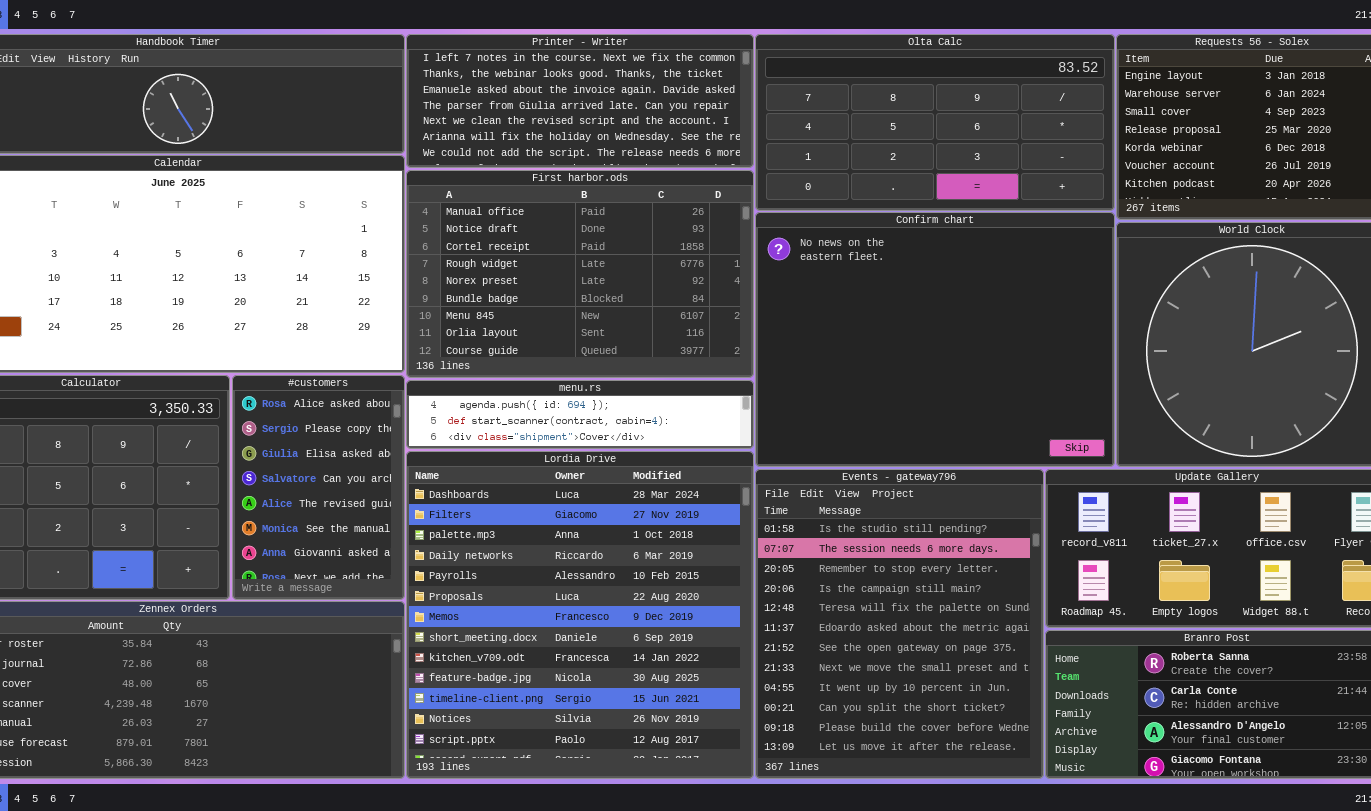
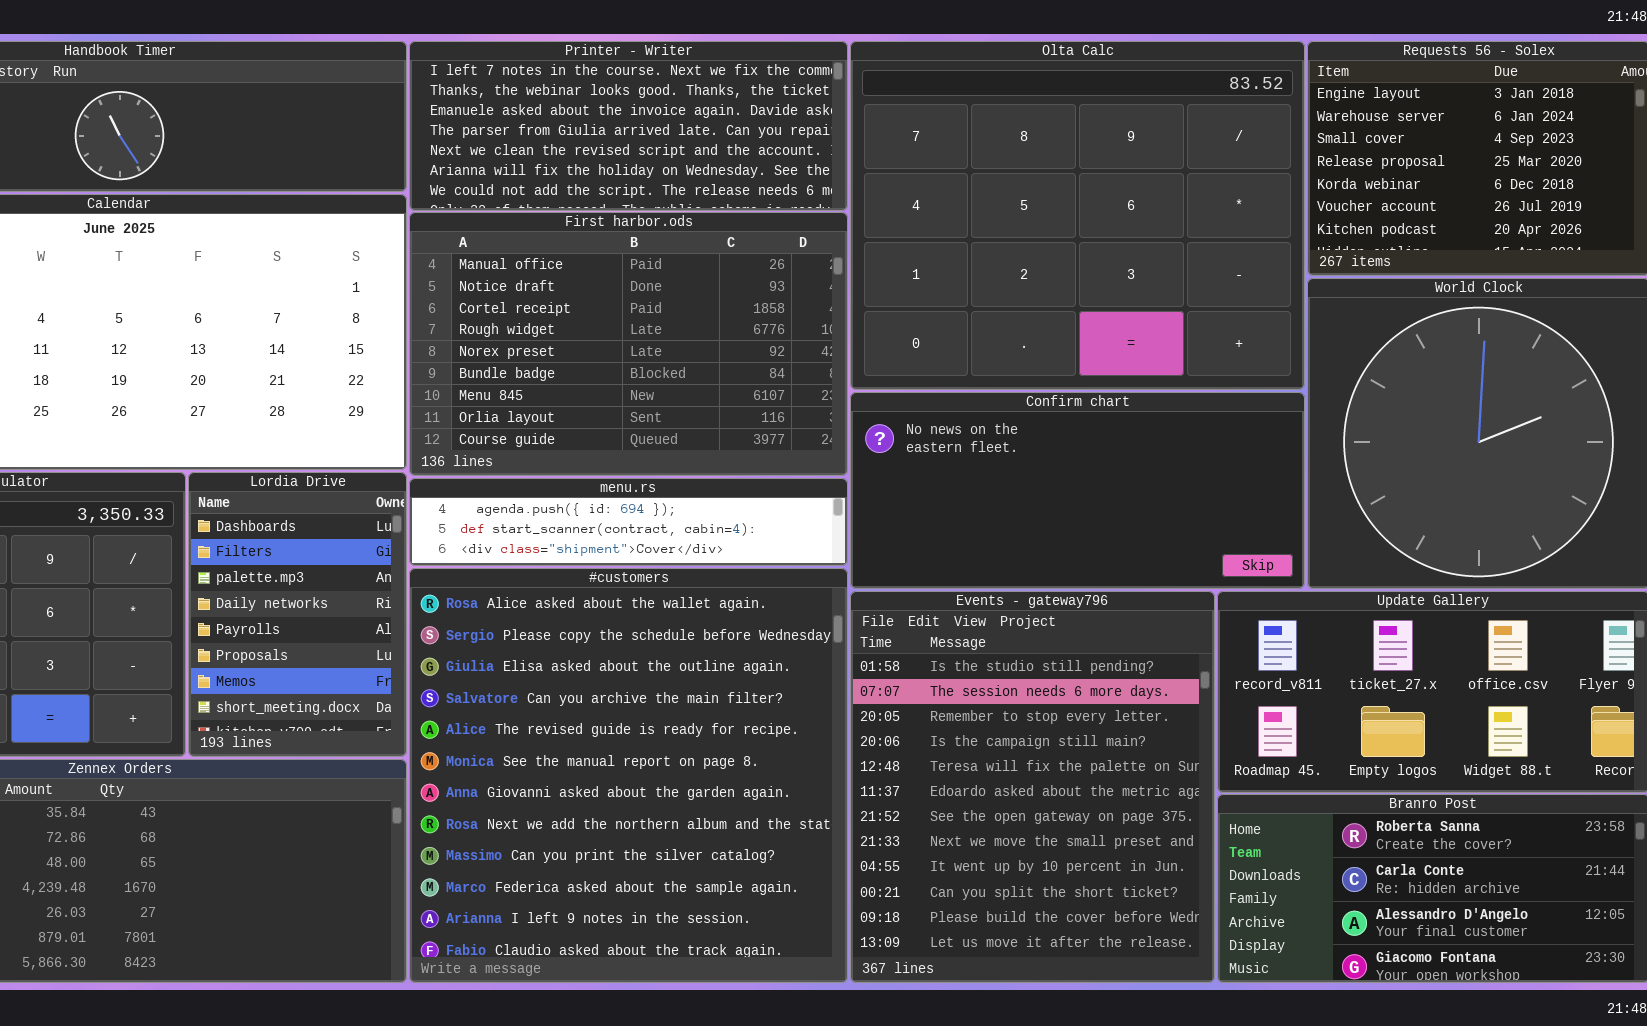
Olta Calc: [755,34,1115,211] -> [850,41,1305,390], resized
Confirm chart: [755,212,1115,467] -> [850,392,1305,589], resized
#customers: [232,375,405,600] -> [409,568,848,983], moved, resized
Lordia Drive: [406,451,754,779] -> [188,472,407,757], moved, resized

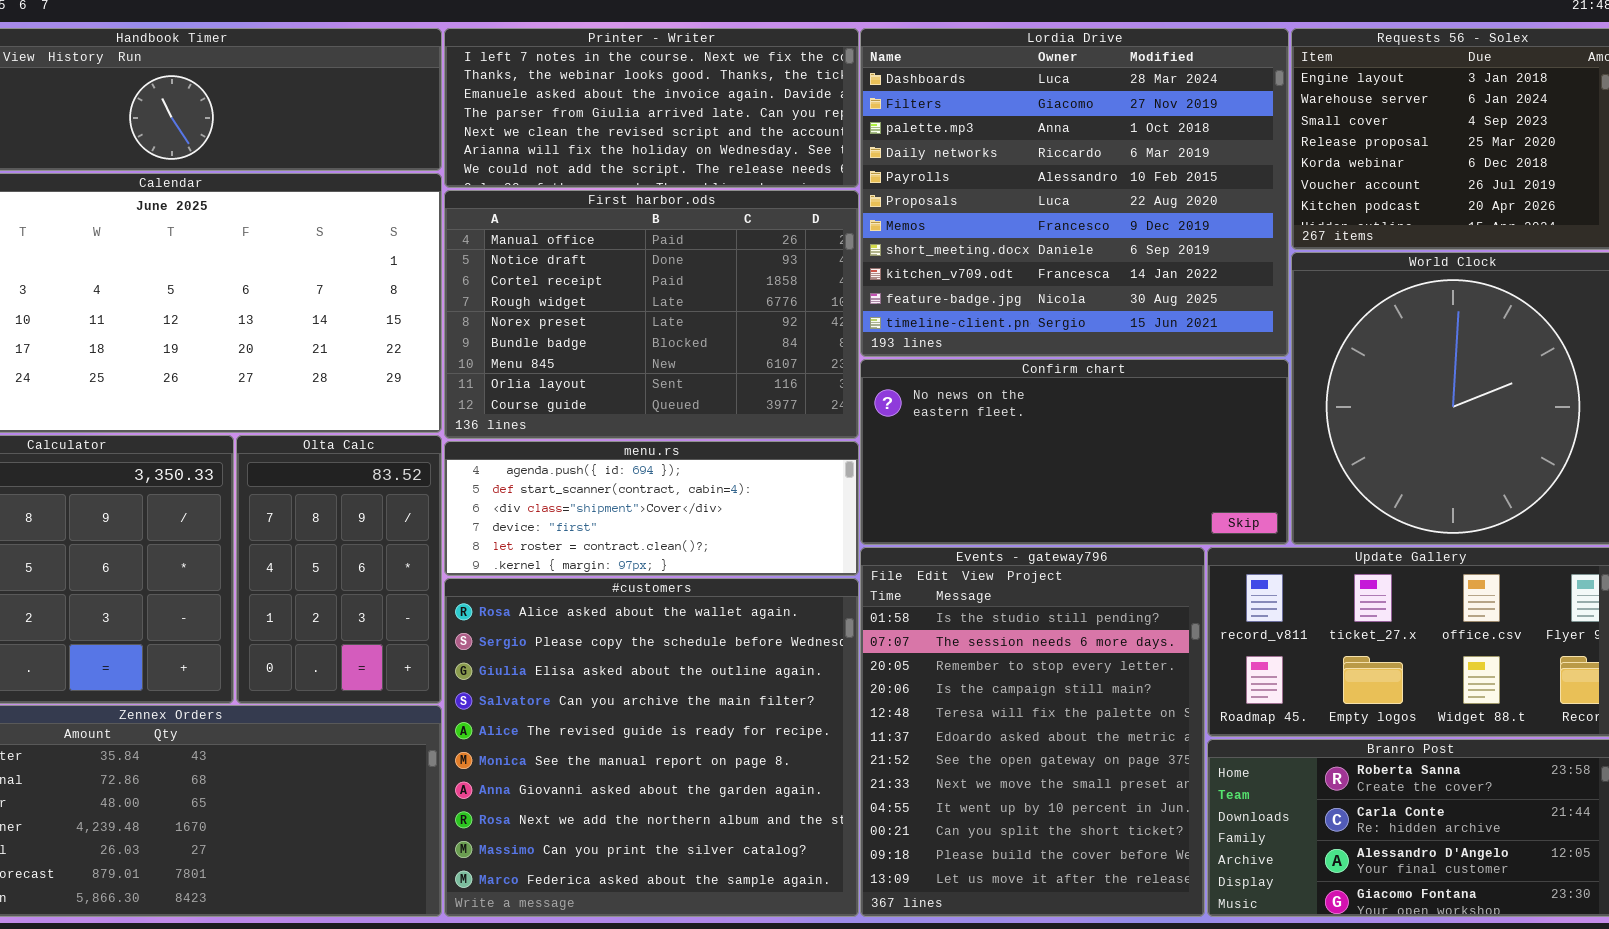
Olta Calc: [850,41,1305,390] -> [236,435,442,704], moved, resized
Lordia Drive: [188,472,407,757] -> [860,28,1289,357], moved, resized
menu.rs: [409,478,848,566] -> [444,441,859,576], resized
#customers: [409,568,848,983] -> [444,578,859,917], resized

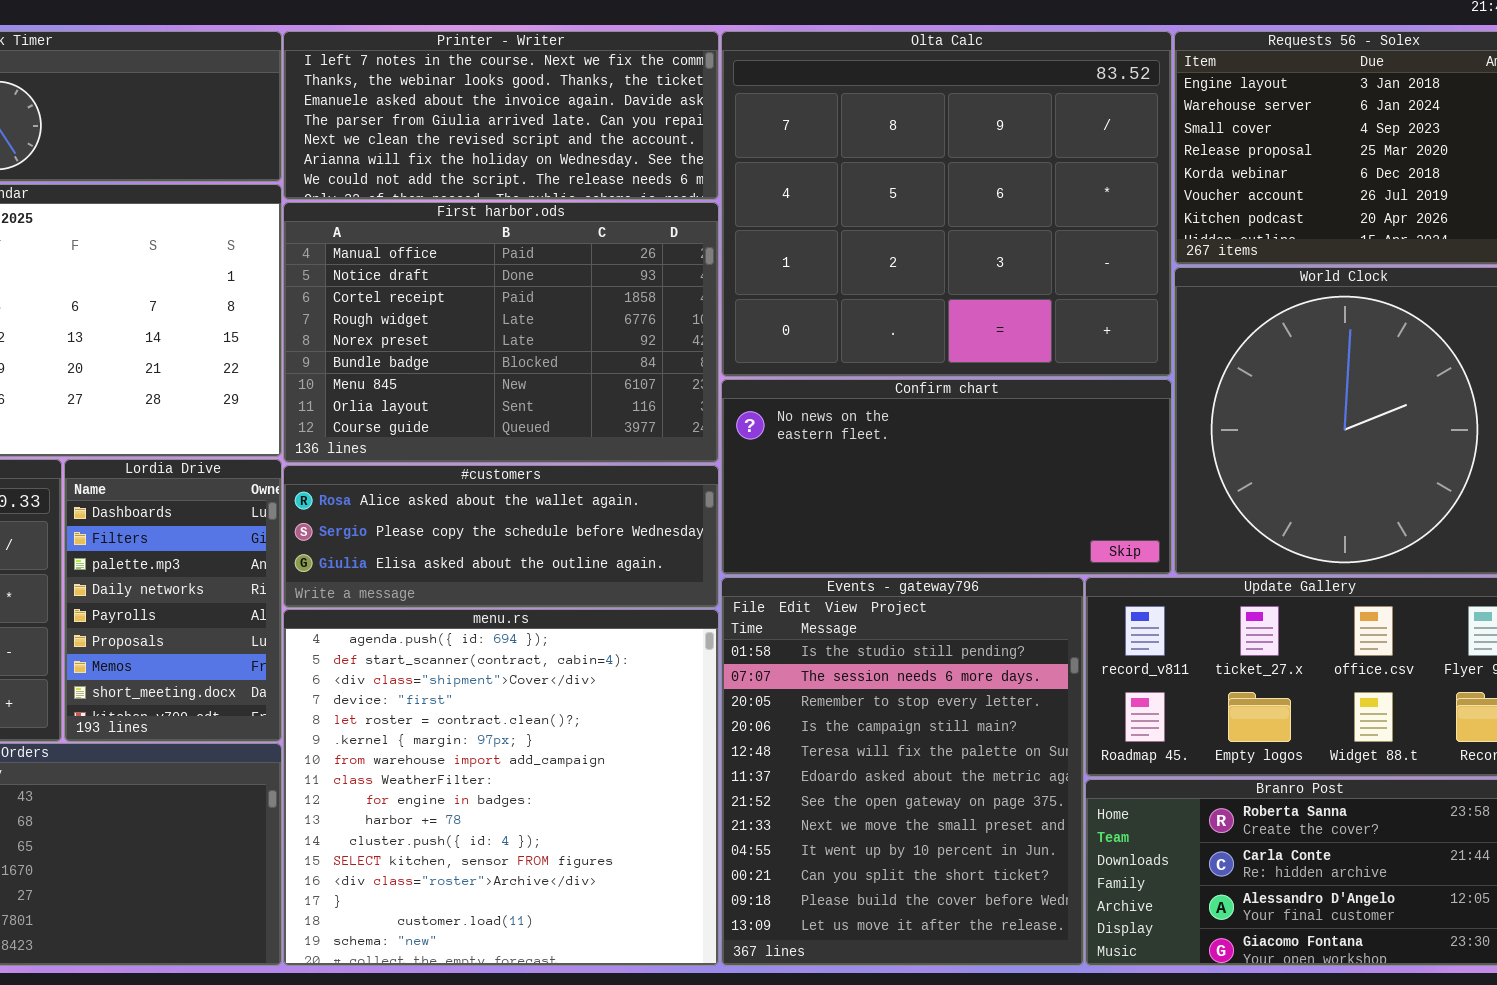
Lordia Drive: [860,28,1289,357] -> [64,459,282,742], moved, resized
Olta Calc: [236,435,442,704] -> [721,31,1172,377], moved, resized
menu.rs: [444,441,859,576] -> [283,609,719,966], moved, resized
#customers: [444,578,859,917] -> [283,465,719,608], moved, resized

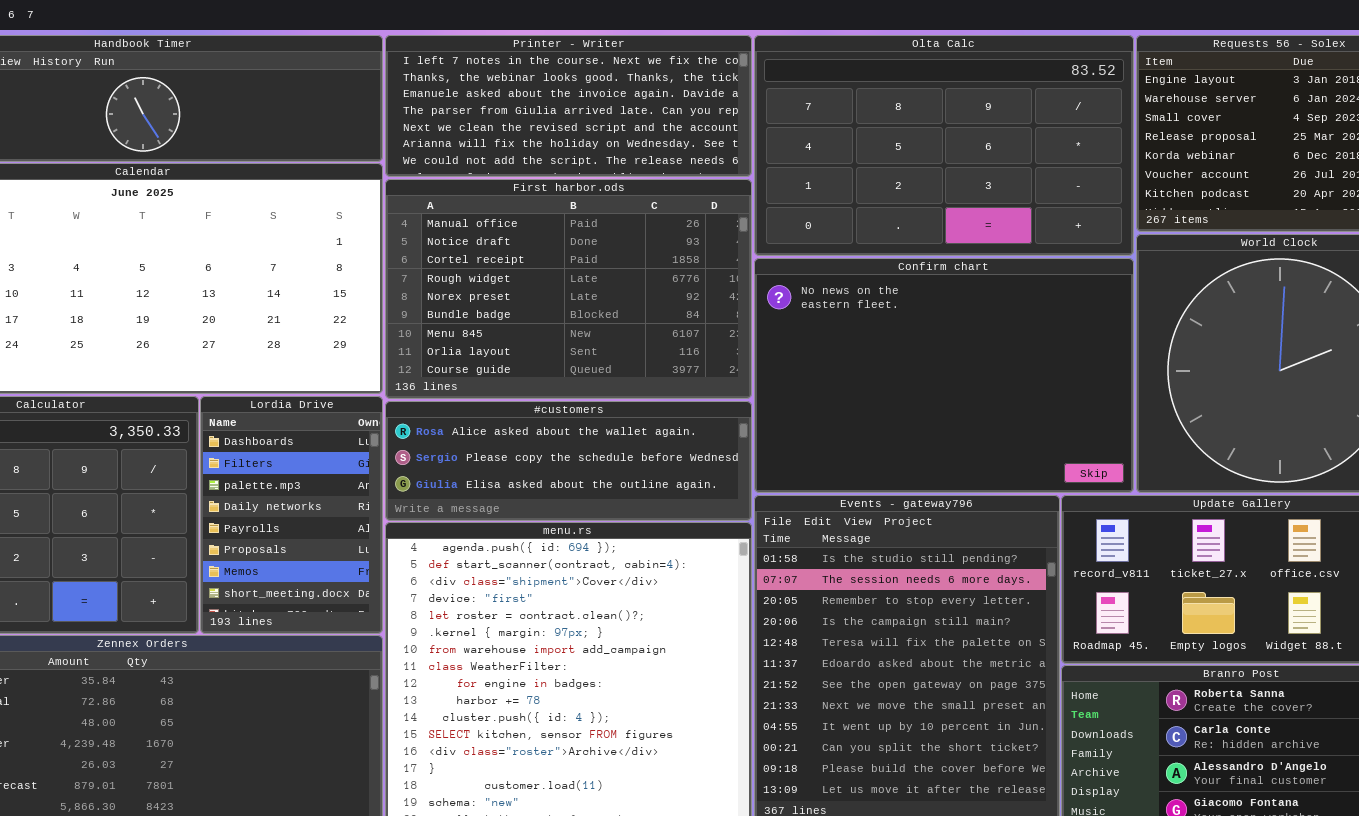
Olta Calc: [721,31,1172,377] -> [754,35,1134,256], resized
Confirm chart: [721,379,1172,575] -> [754,258,1134,493], resized

